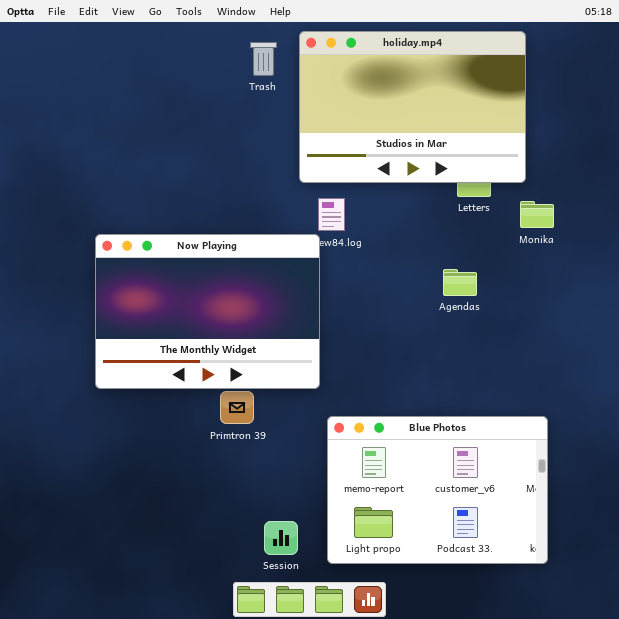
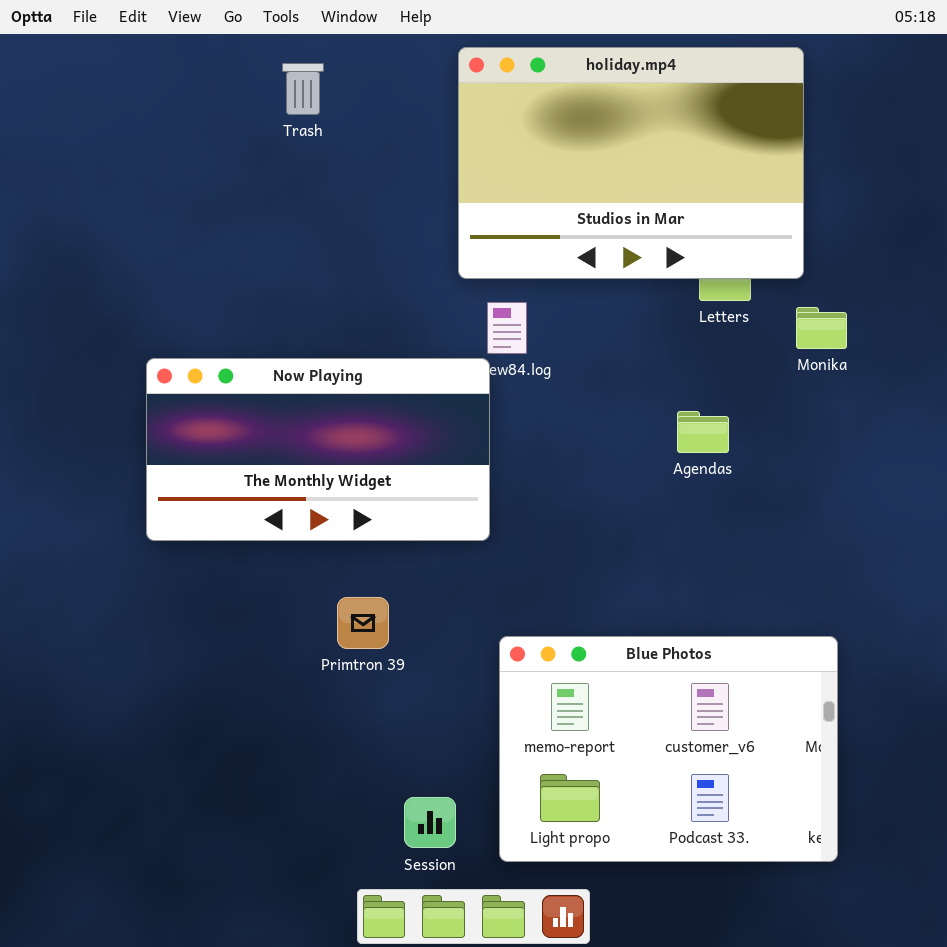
Trash: [250,42,277,76] -> [282,63,324,115], moved
Now Playing: [95,234,320,389] -> [146,358,490,541], resized

